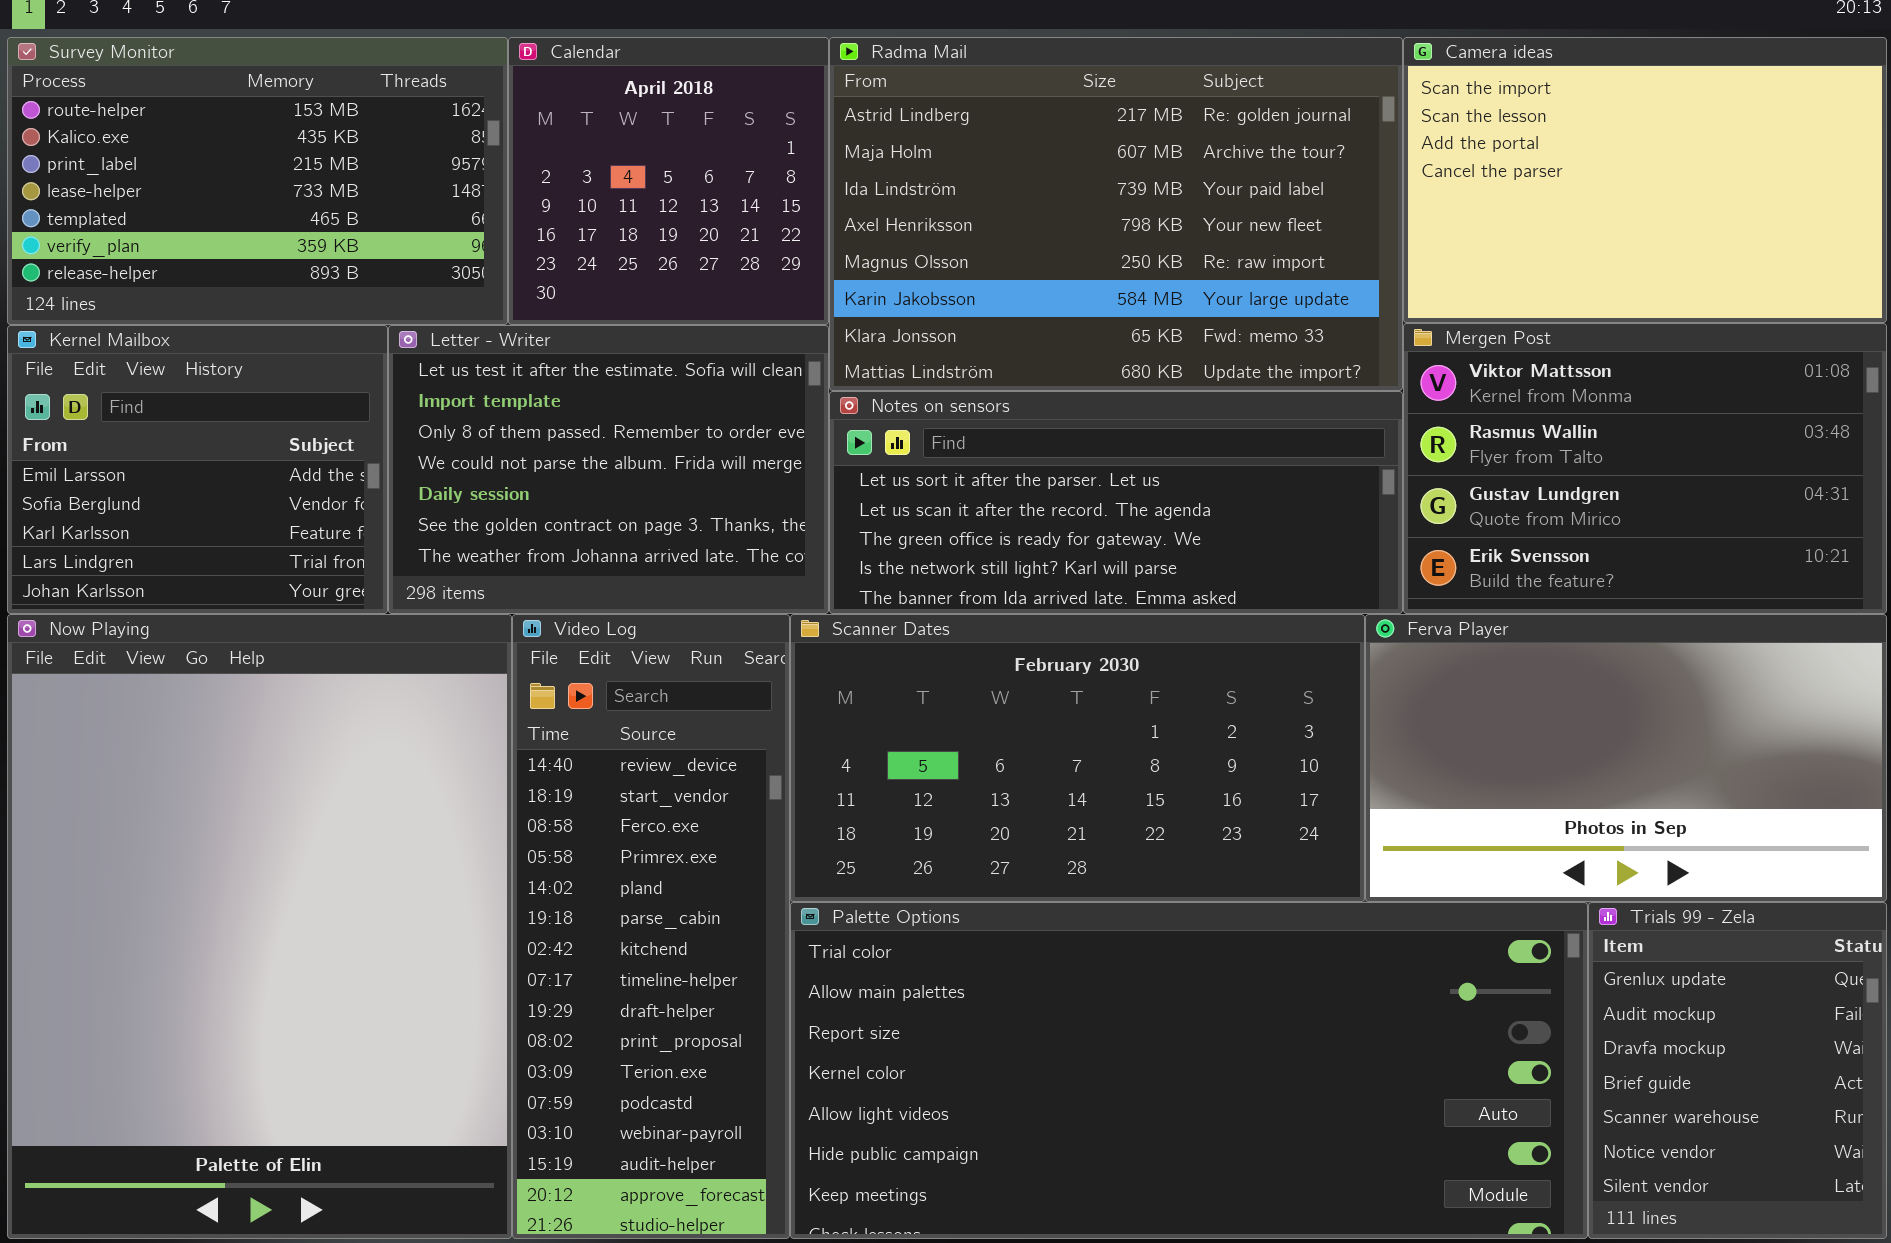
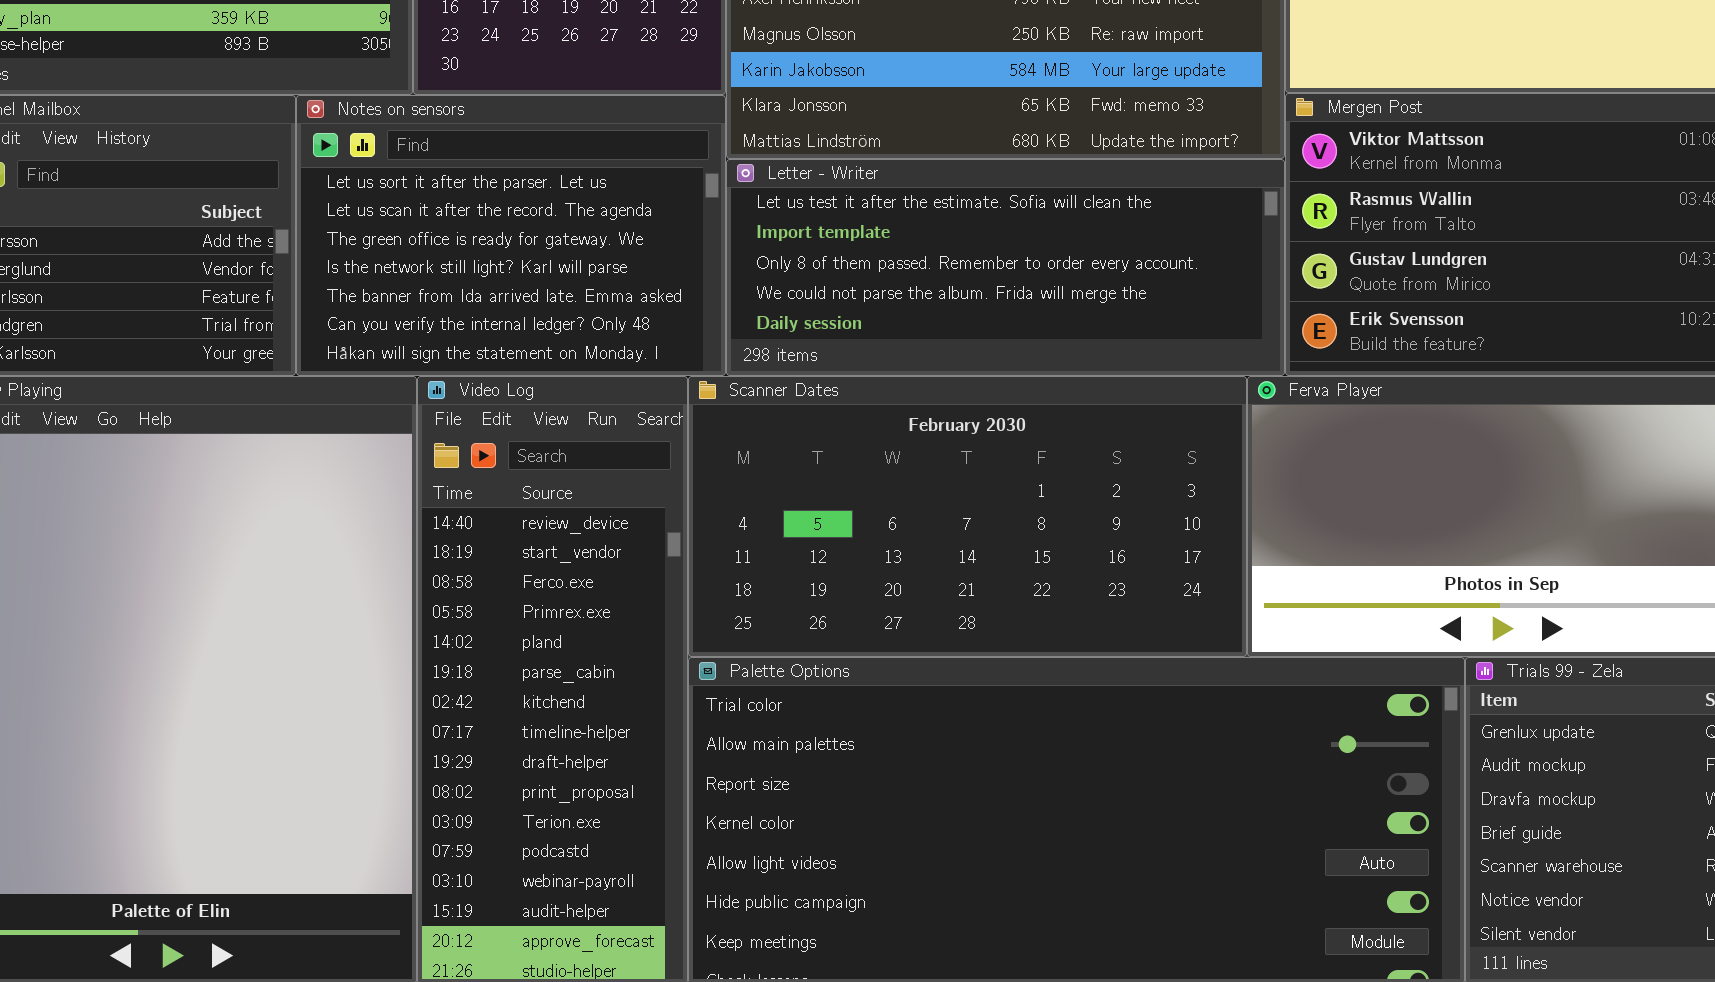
Letter - Writer: [388,325,829,614] -> [726,159,1285,376], moved, resized
Notes on sensors: [829,391,1403,614] -> [296,95,726,376], moved, resized

